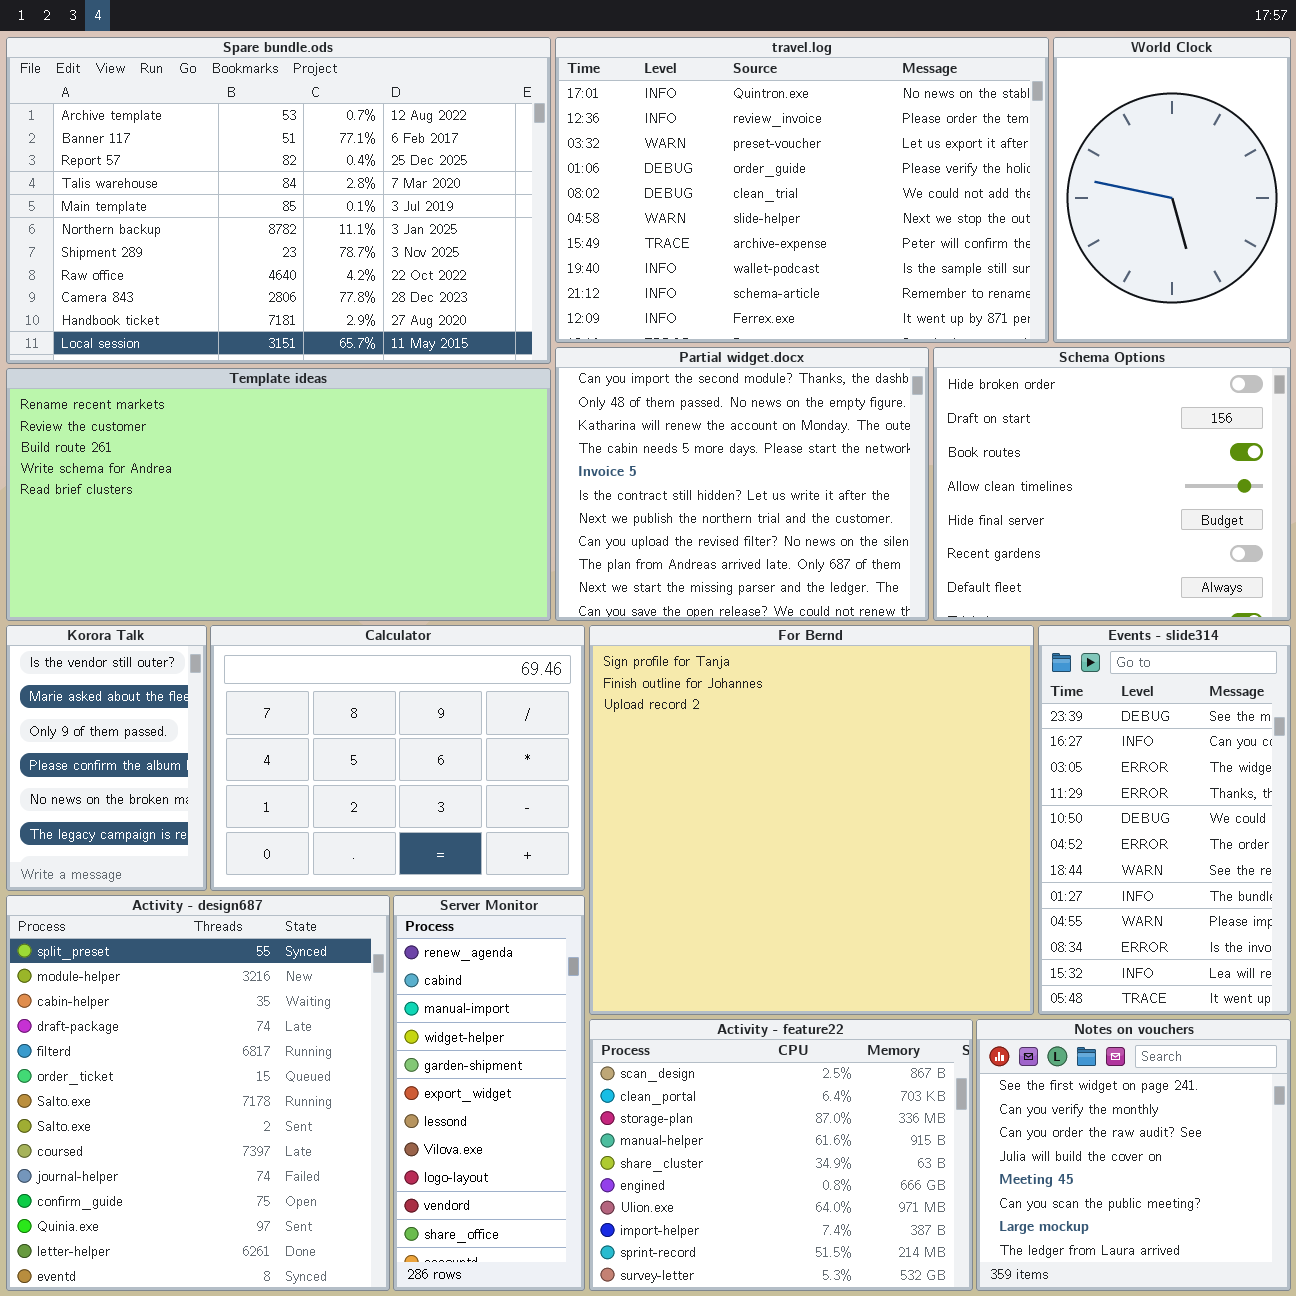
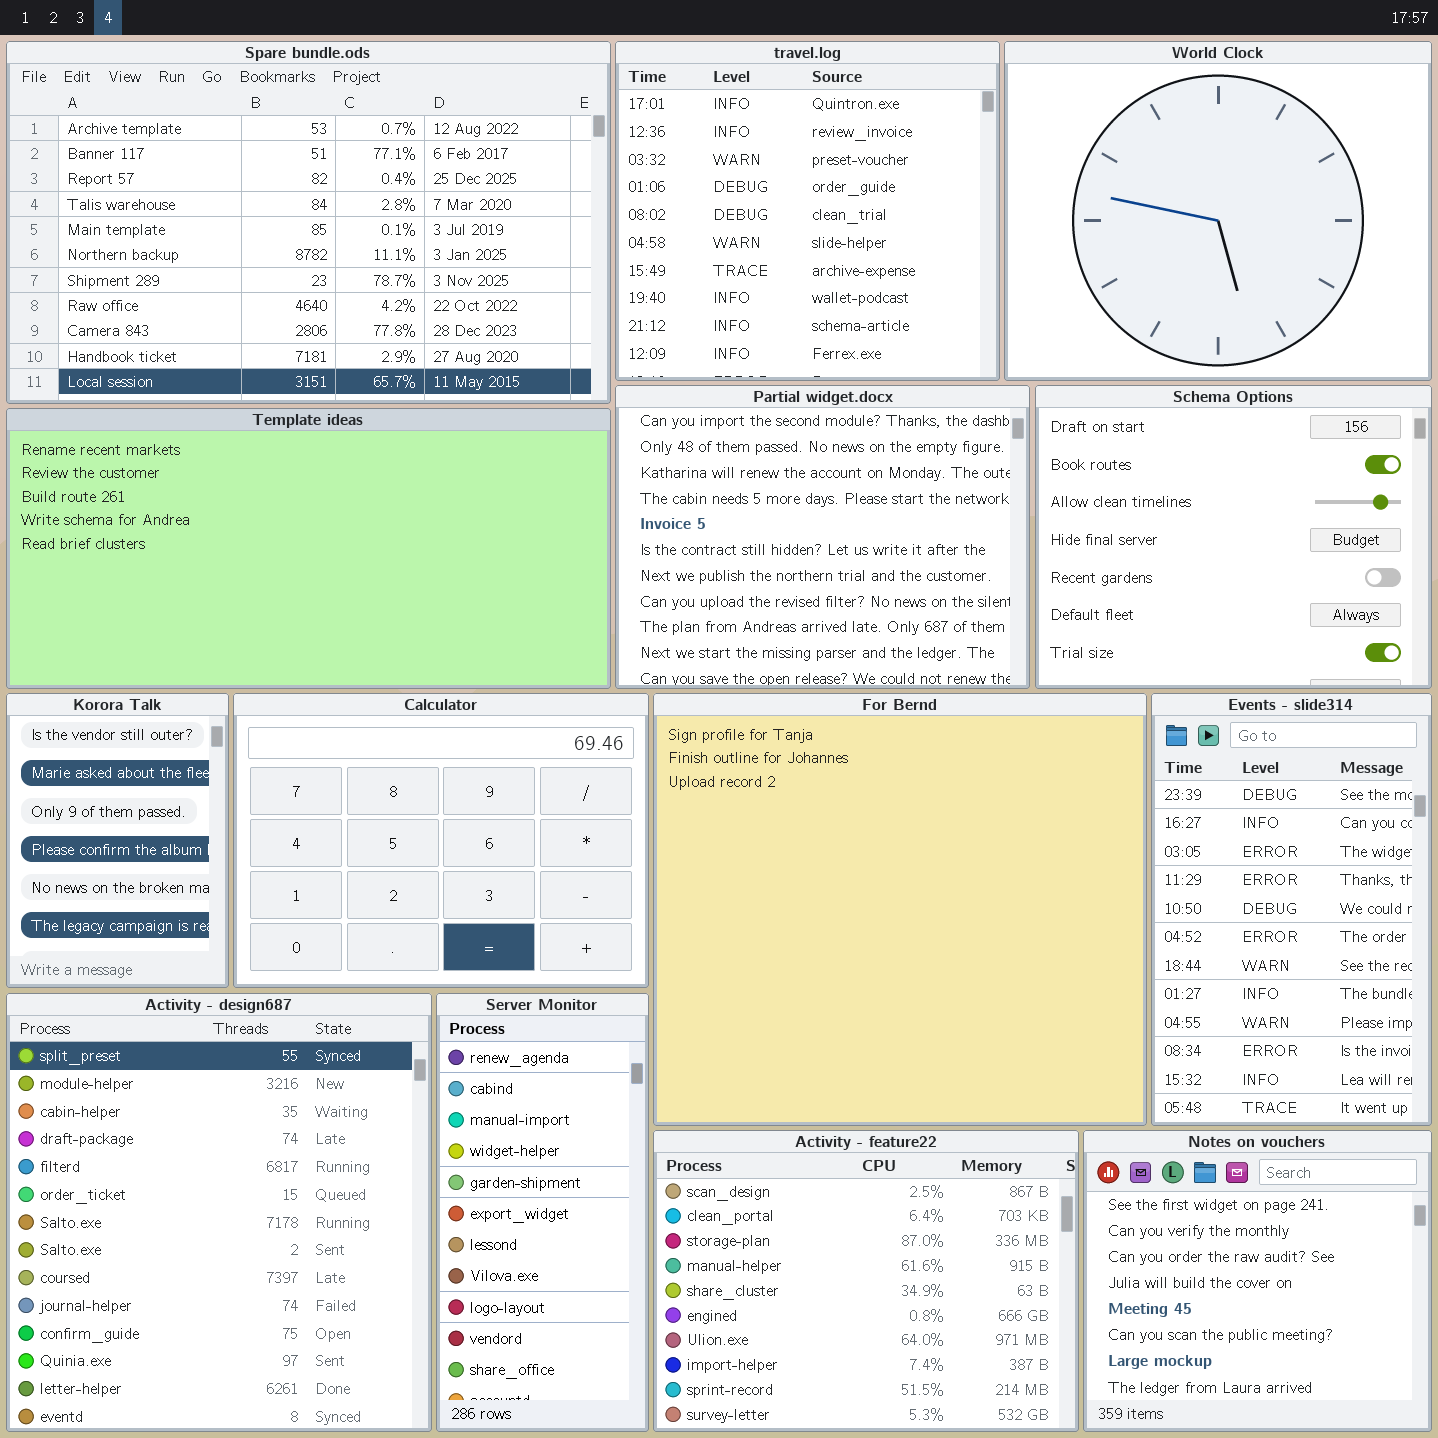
travel.log: [555,37,1049,343] -> [615,41,1000,381], resized
World Clock: [1053,37,1291,343] -> [1004,41,1432,381], resized
Schema Options: [933,347,1291,621] -> [1035,385,1432,689], scrolled down 1 row

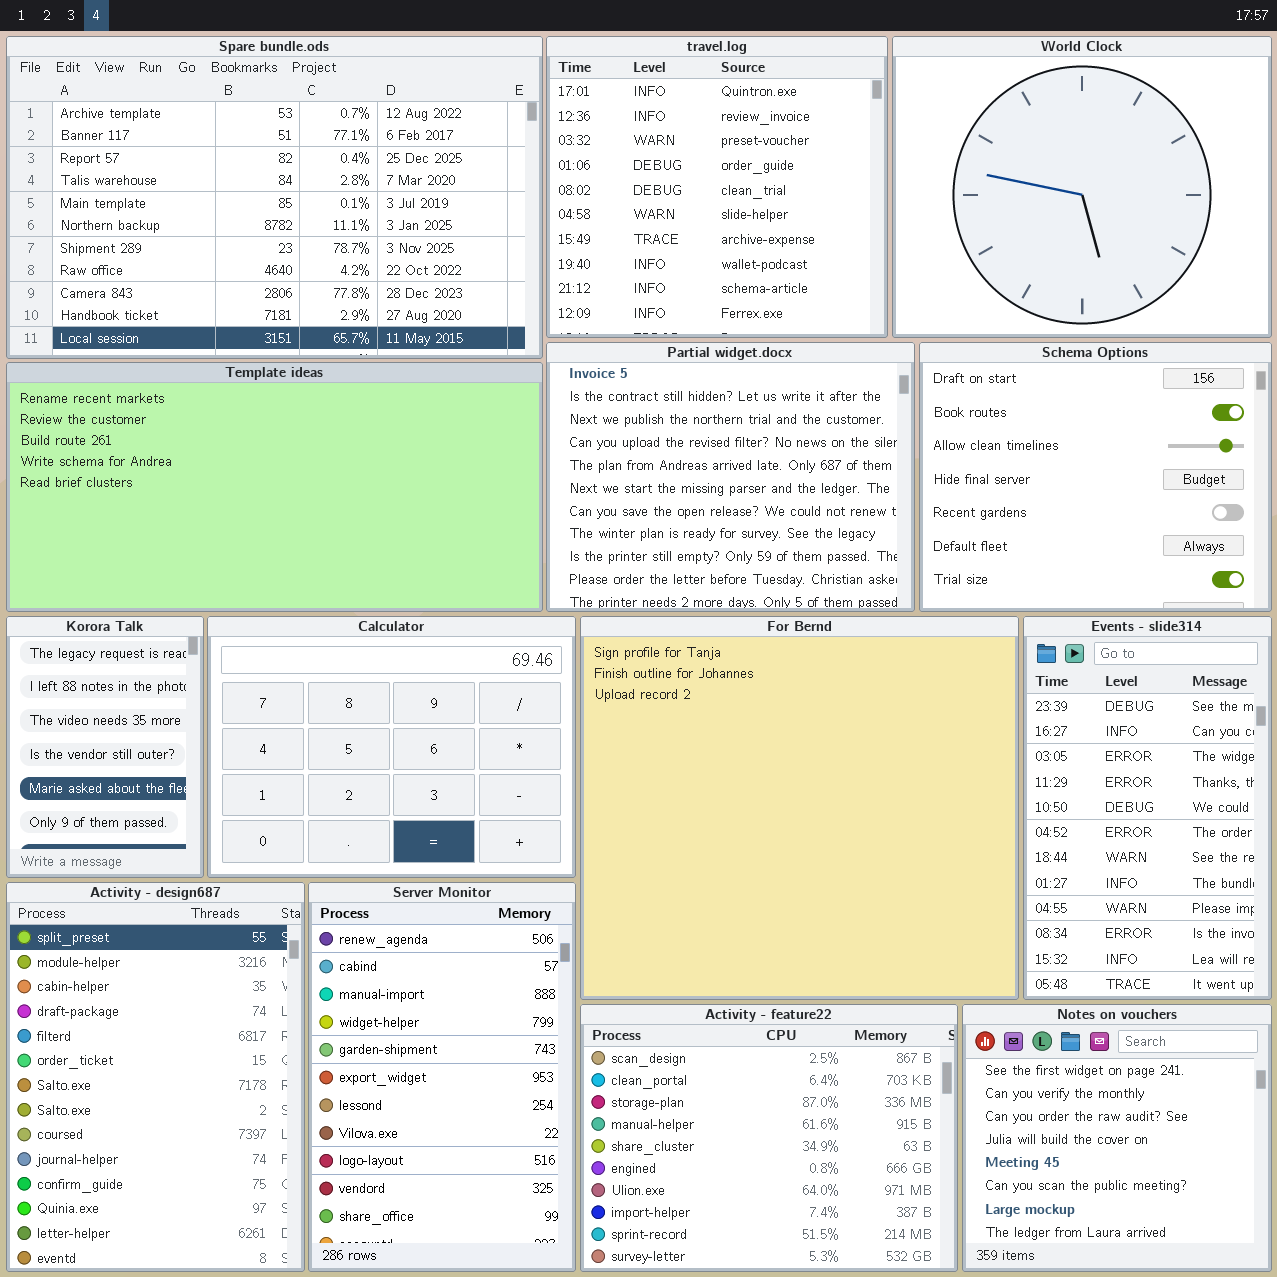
Partial widget.docx: [615,385,1030,689] -> [546,342,915,612], scrolled down 4 rows
Korora Talk: [6,693,229,988] -> [6,616,204,878], scrolled up 3 rows
Activity - design687: [6,993,432,1432] -> [6,882,305,1272], resized
Server Monitor: [436,993,649,1432] -> [308,882,576,1272], resized

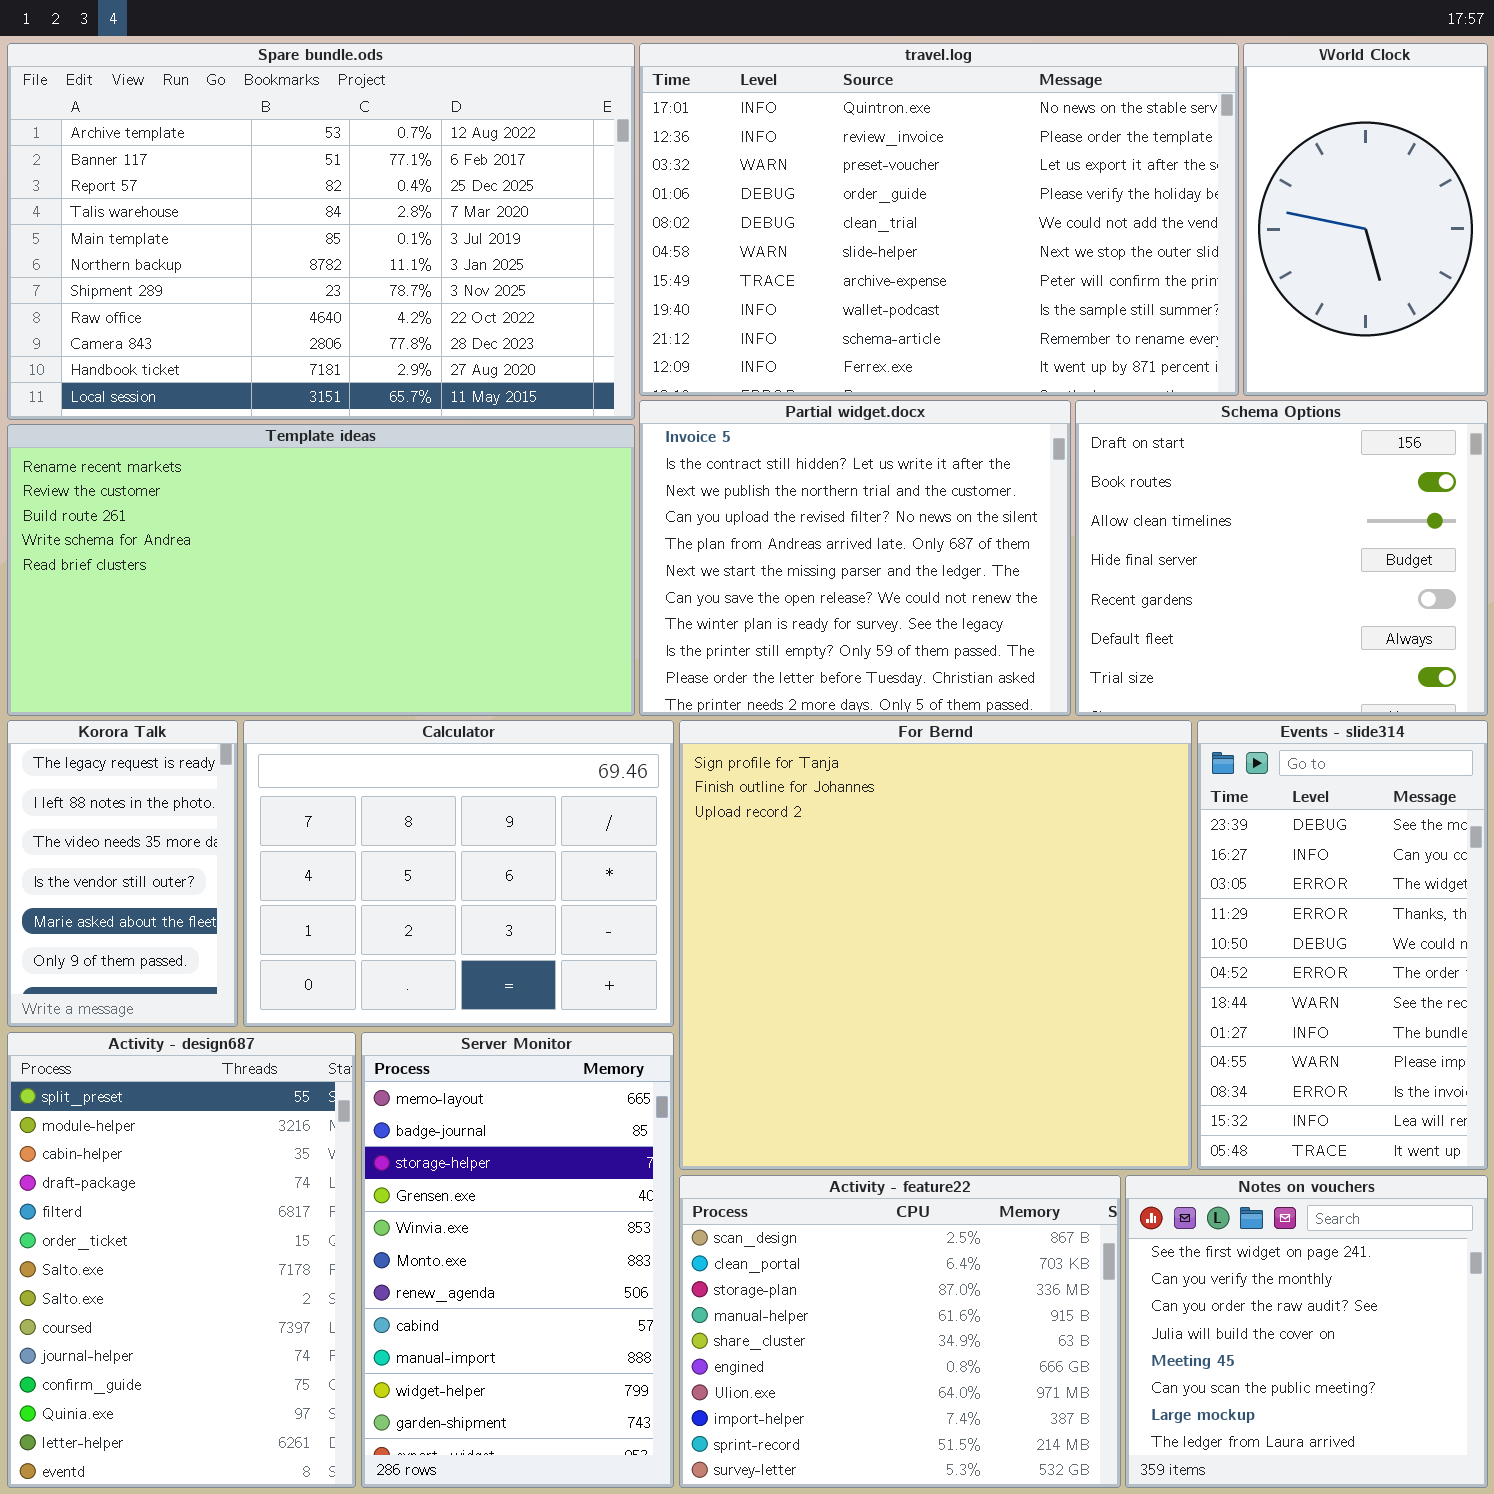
travel.log: [546,36,888,338] -> [639,43,1239,396], resized
World Clock: [892,36,1272,338] -> [1243,43,1488,396], resized
Server Monitor: [308,882,576,1272] -> [361,1032,674,1488], scrolled up 6 rows

